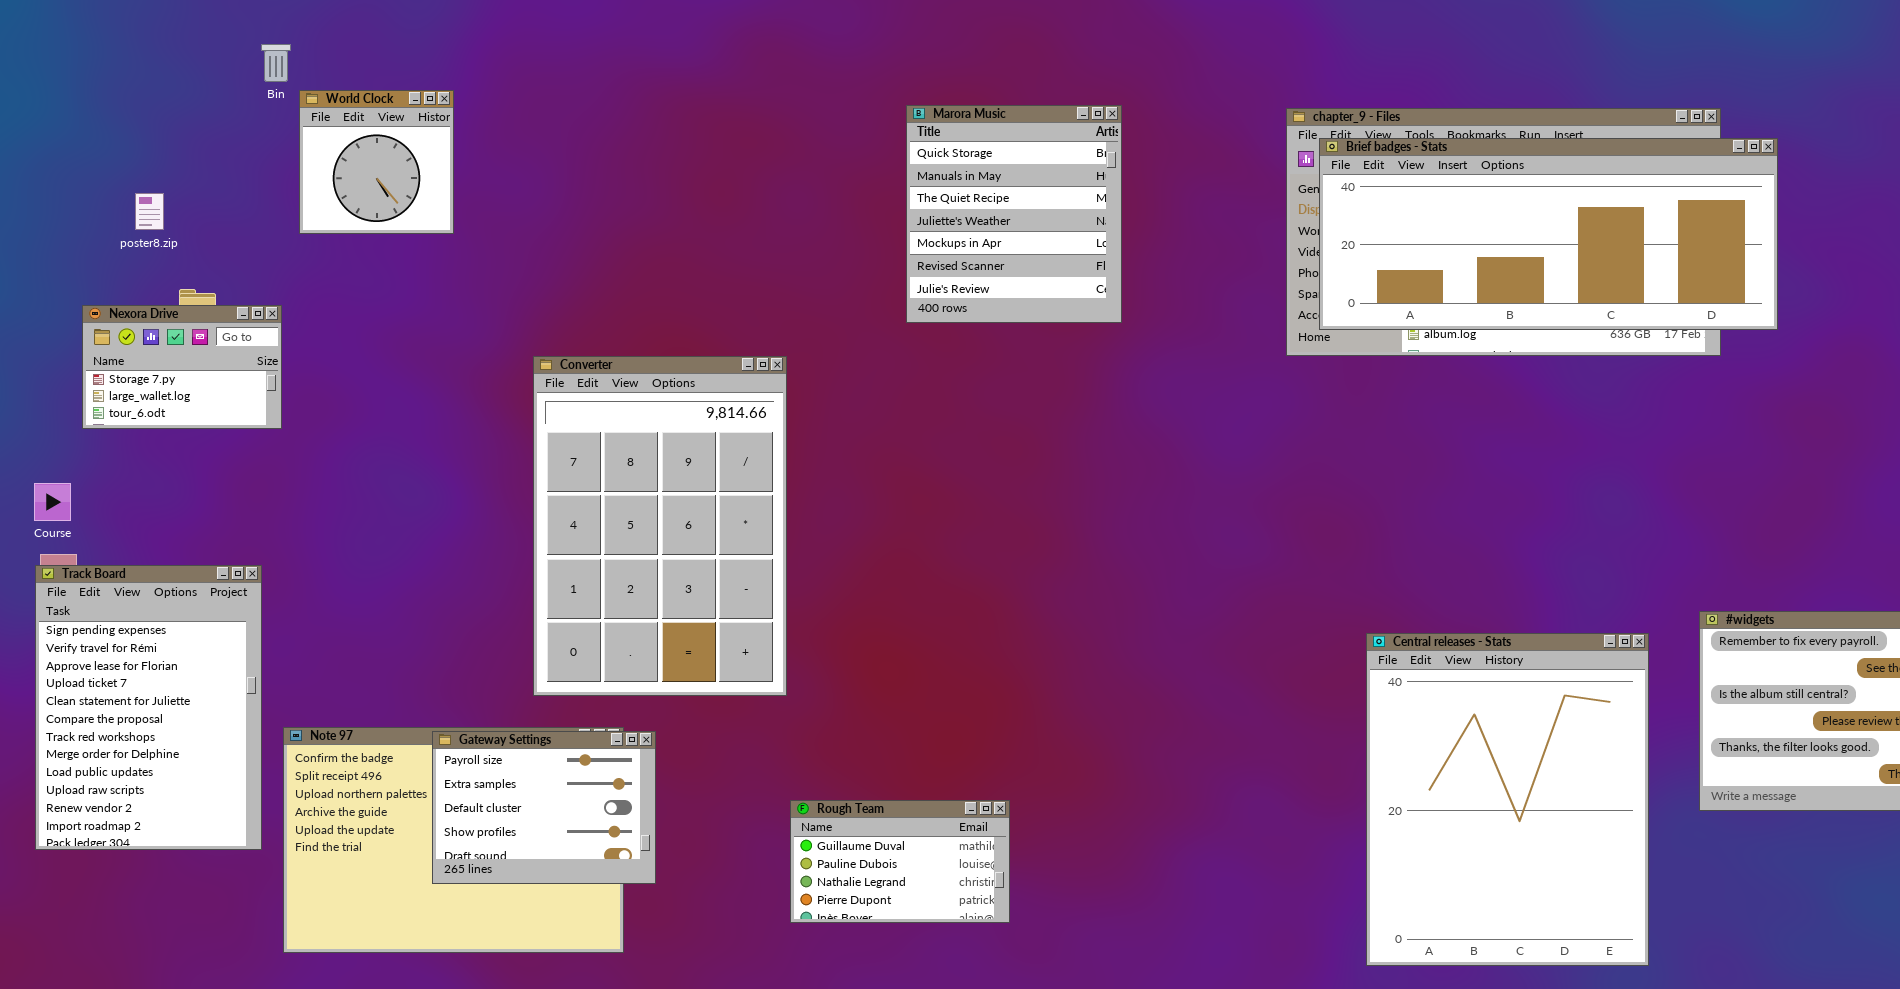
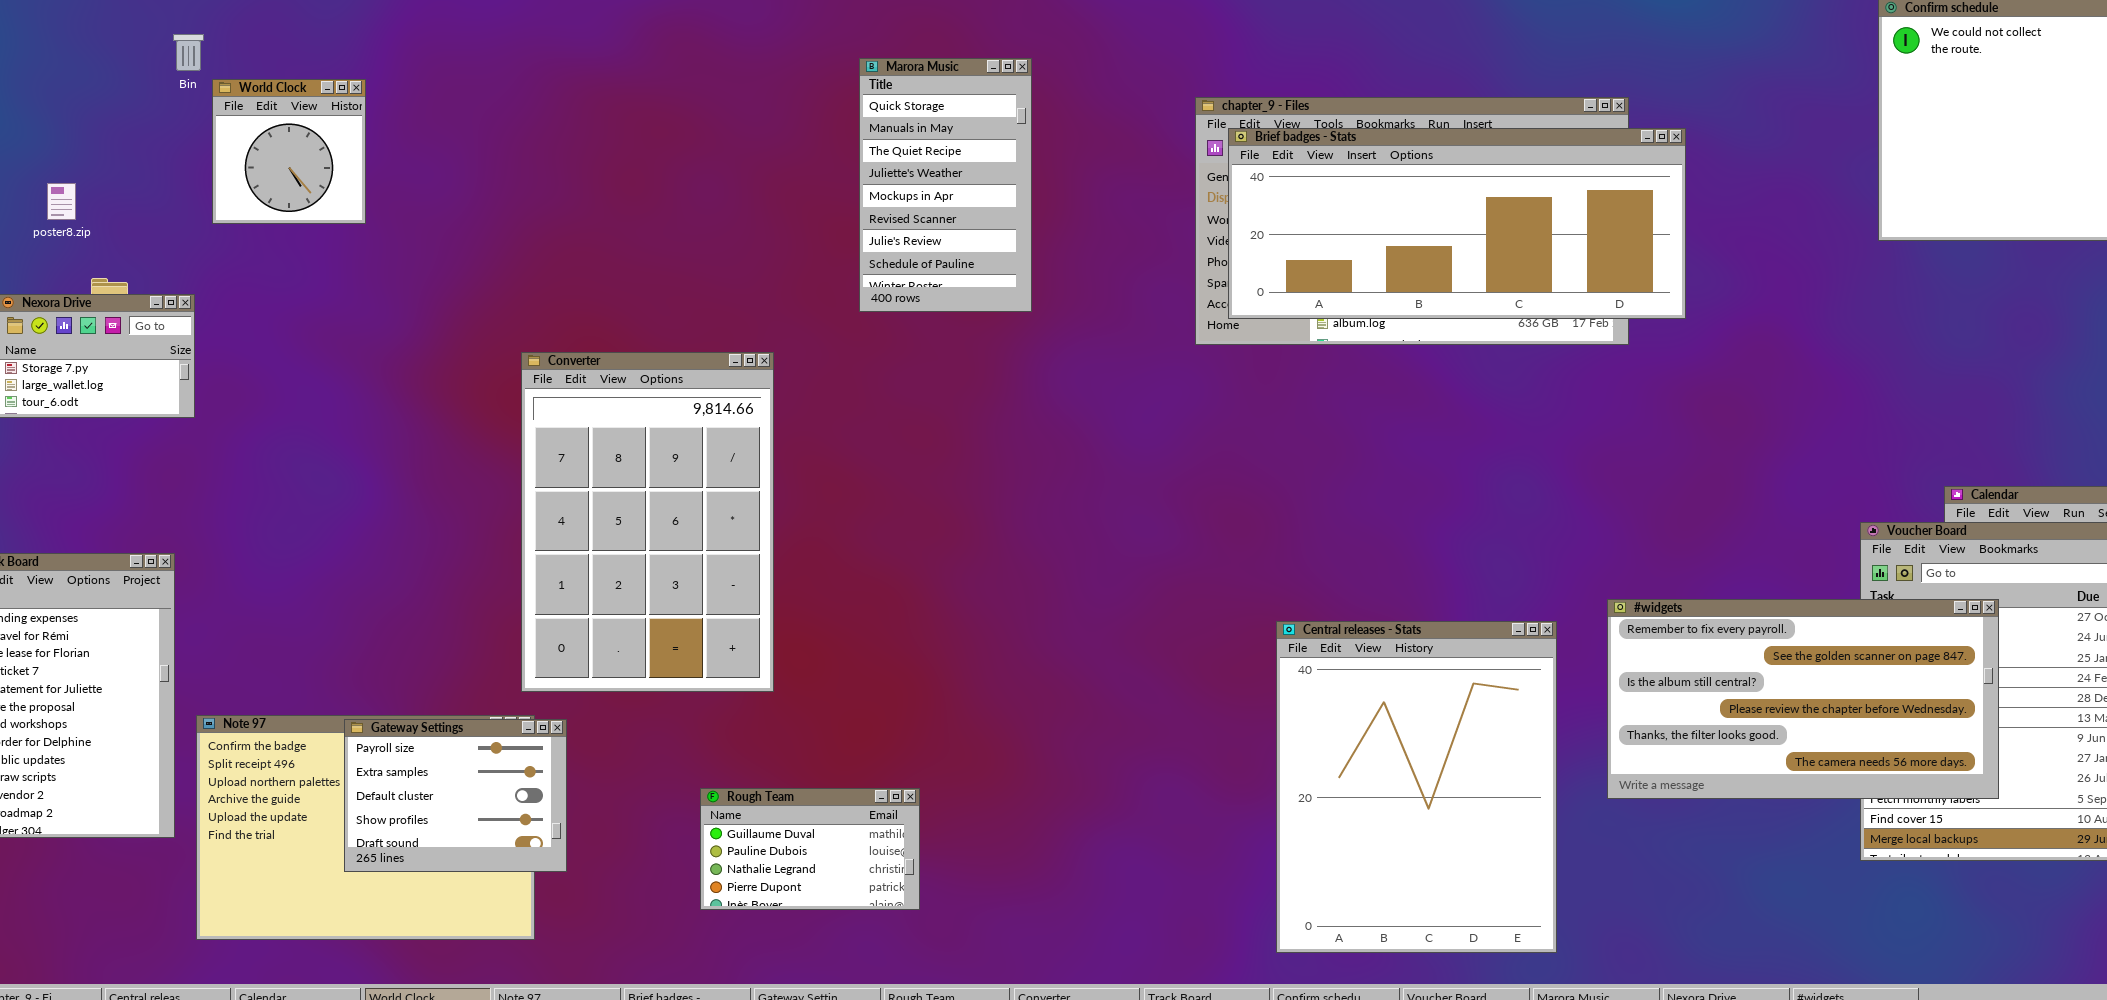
Marora Music: [906,105,1122,323] -> [859,58,1032,312], resized
Converter: [533,356,787,696] -> [521,352,774,692], moved

